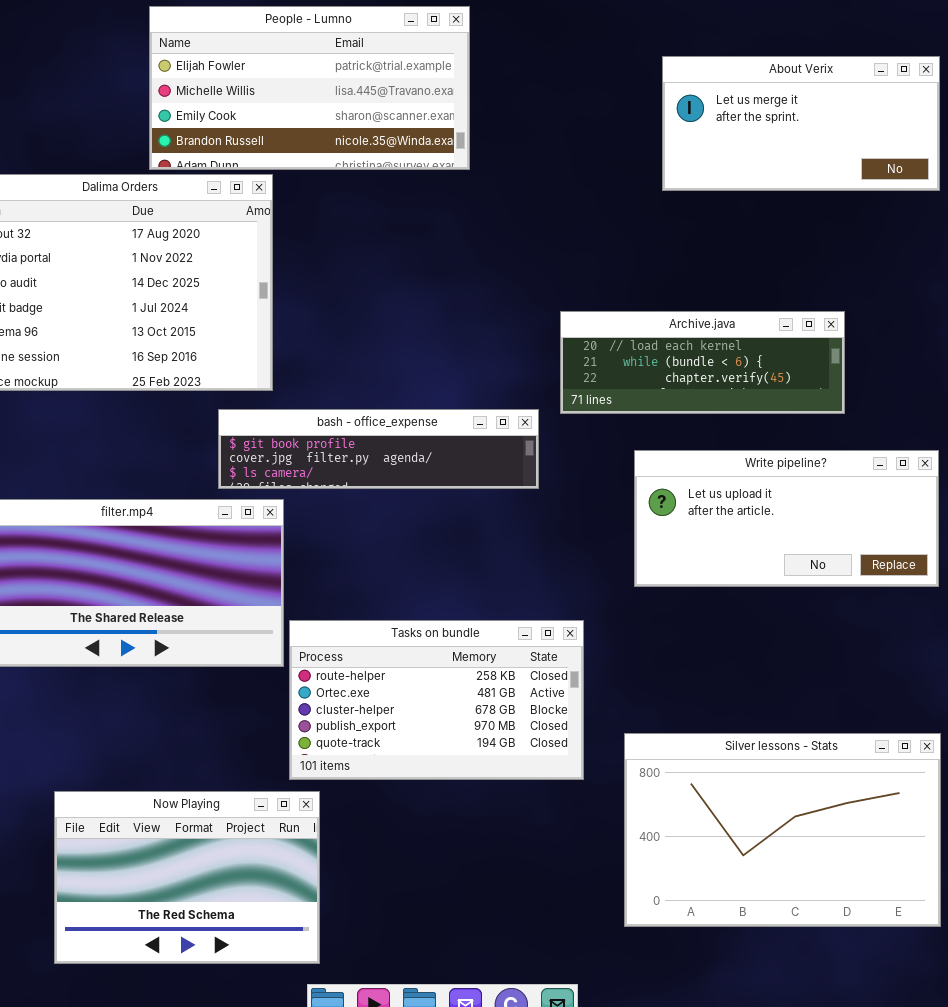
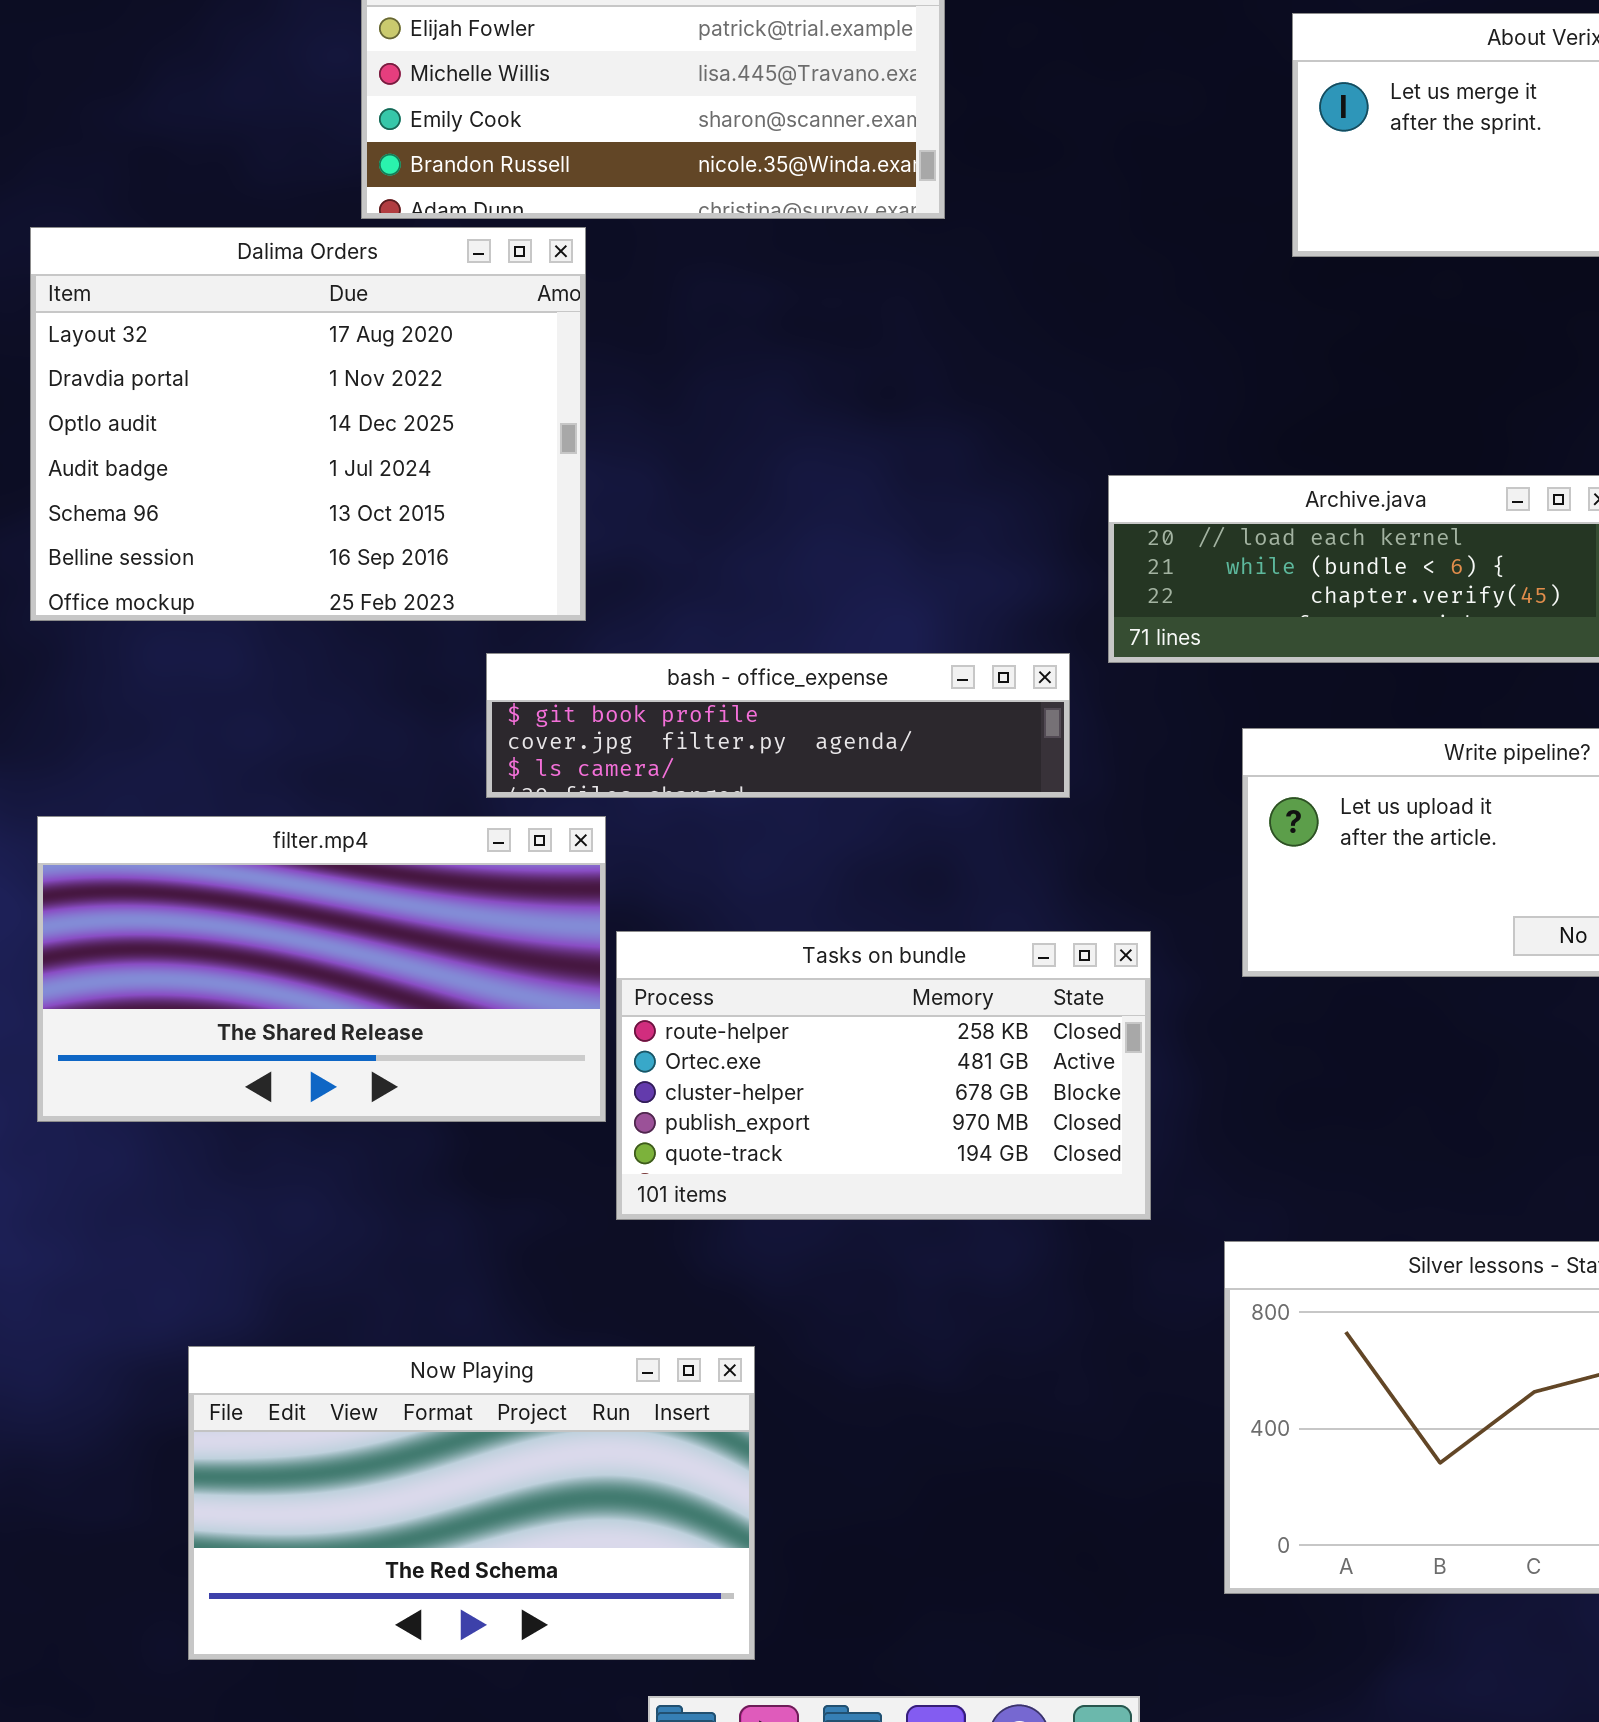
Tasks on bundle: [289,620,584,780] -> [616,931,1151,1220], moved
Now Playing: [54,791,320,964] -> [188,1346,755,1660], resized

